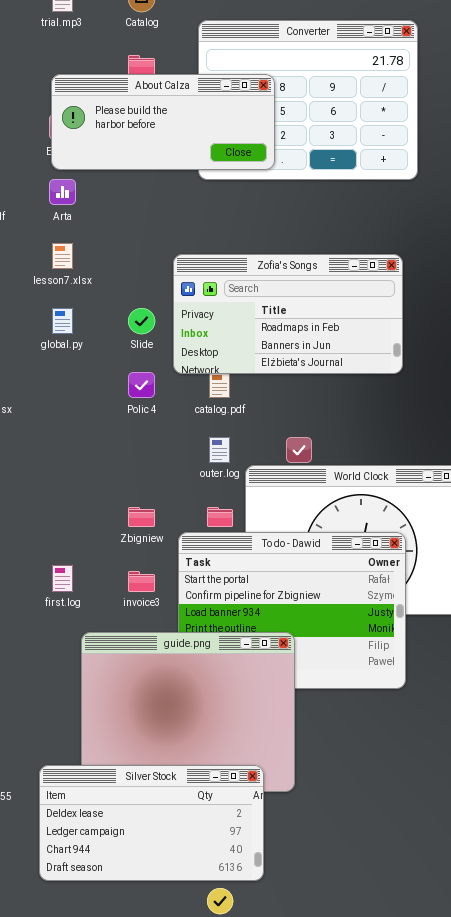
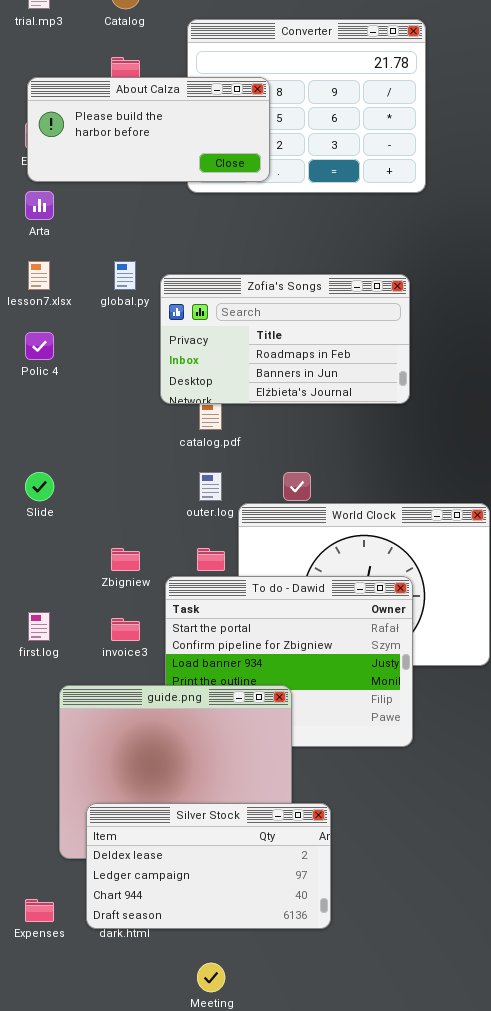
global.py: [52,308,73,334] -> [114,261,136,290], moved
Slide: [128,308,155,334] -> [25,472,54,501], moved
Polic 4: [128,372,155,398] -> [25,332,54,360], moved
Silver Stock: [39,765,264,881] -> [86,803,331,929], moved

